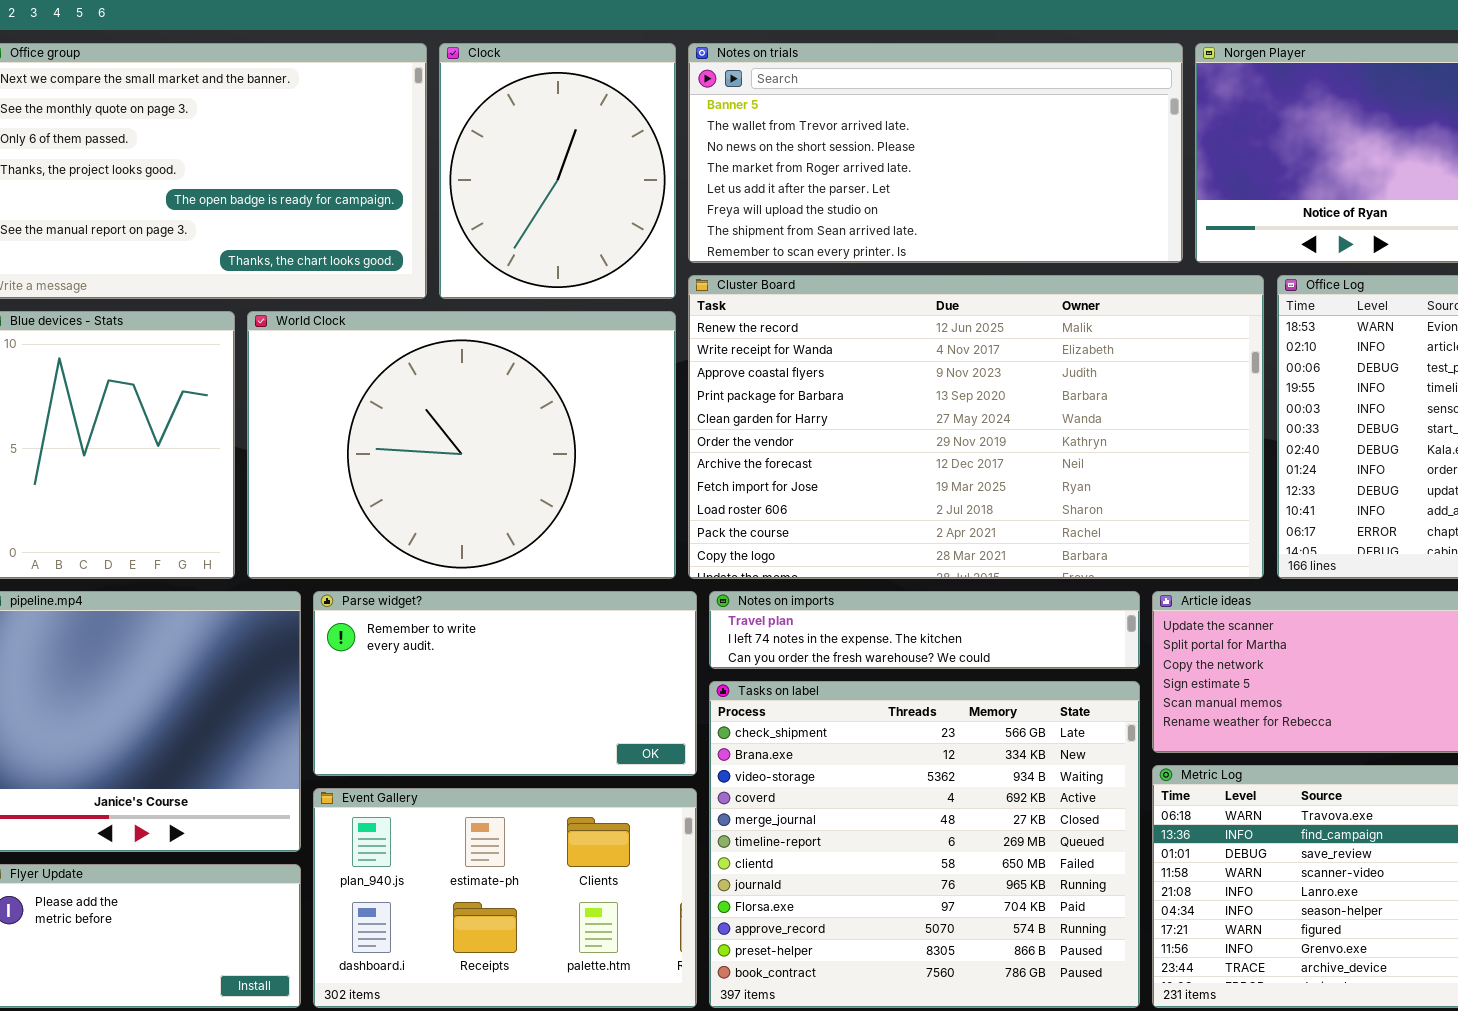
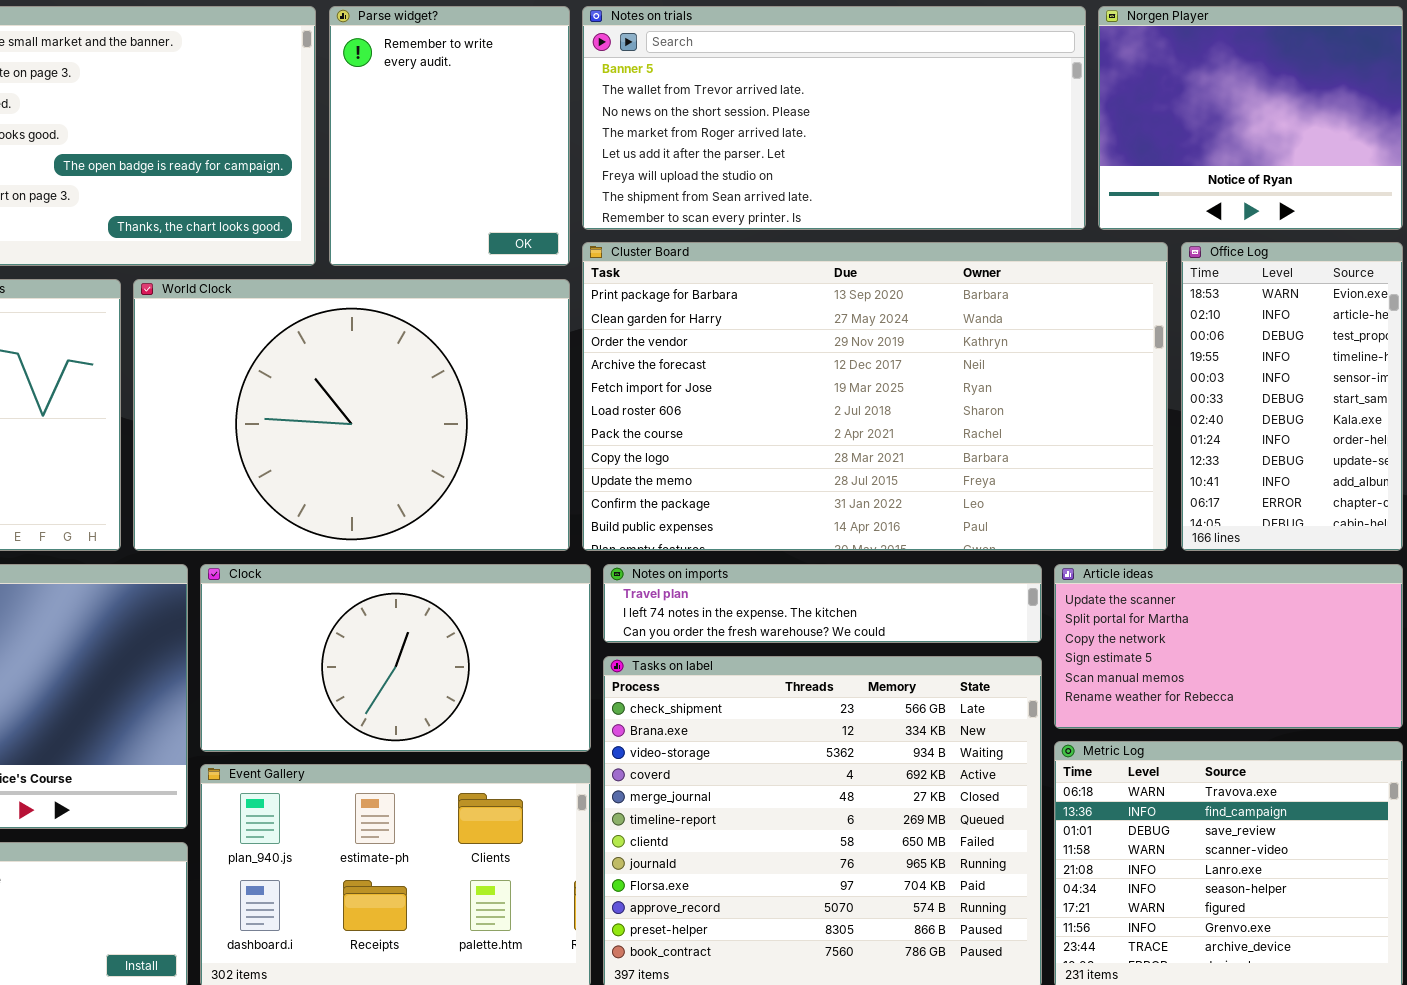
Clock: [439,43,676,299] -> [200,564,591,752], moved, resized
Cluster Board: [688,275,1264,579] -> [582,242,1168,551], scrolled down 3 rows
Parse widget?: [313,591,697,776] -> [329,6,570,266], moved, resized

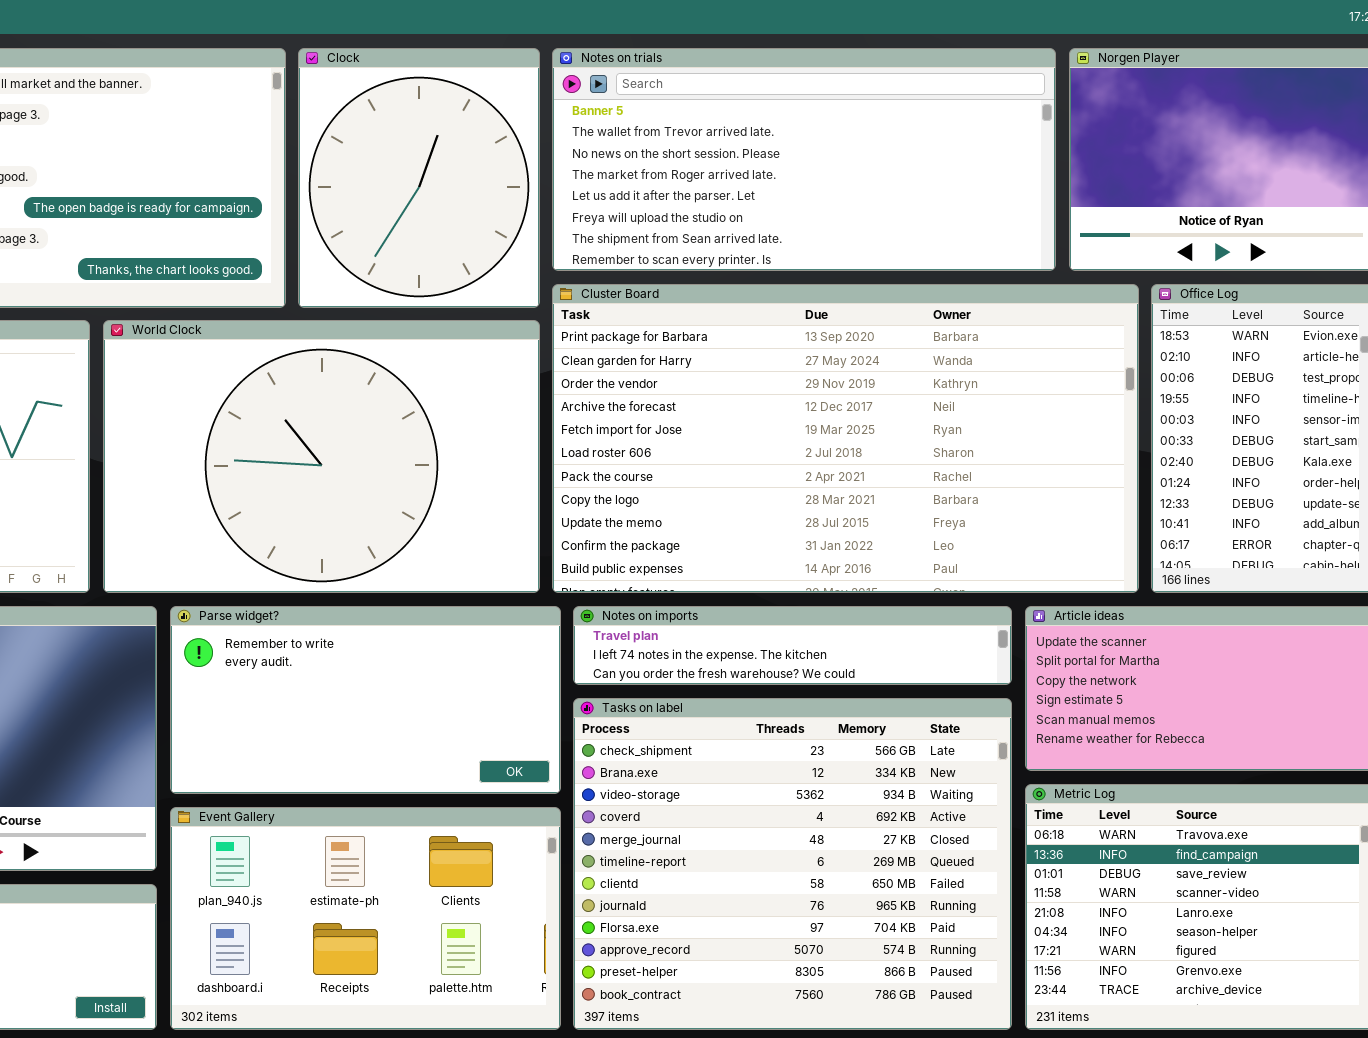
Parse widget?: [329,6,570,266] -> [170,606,561,794], moved, resized
Clock: [200,564,591,752] -> [298,48,540,308], moved, resized

